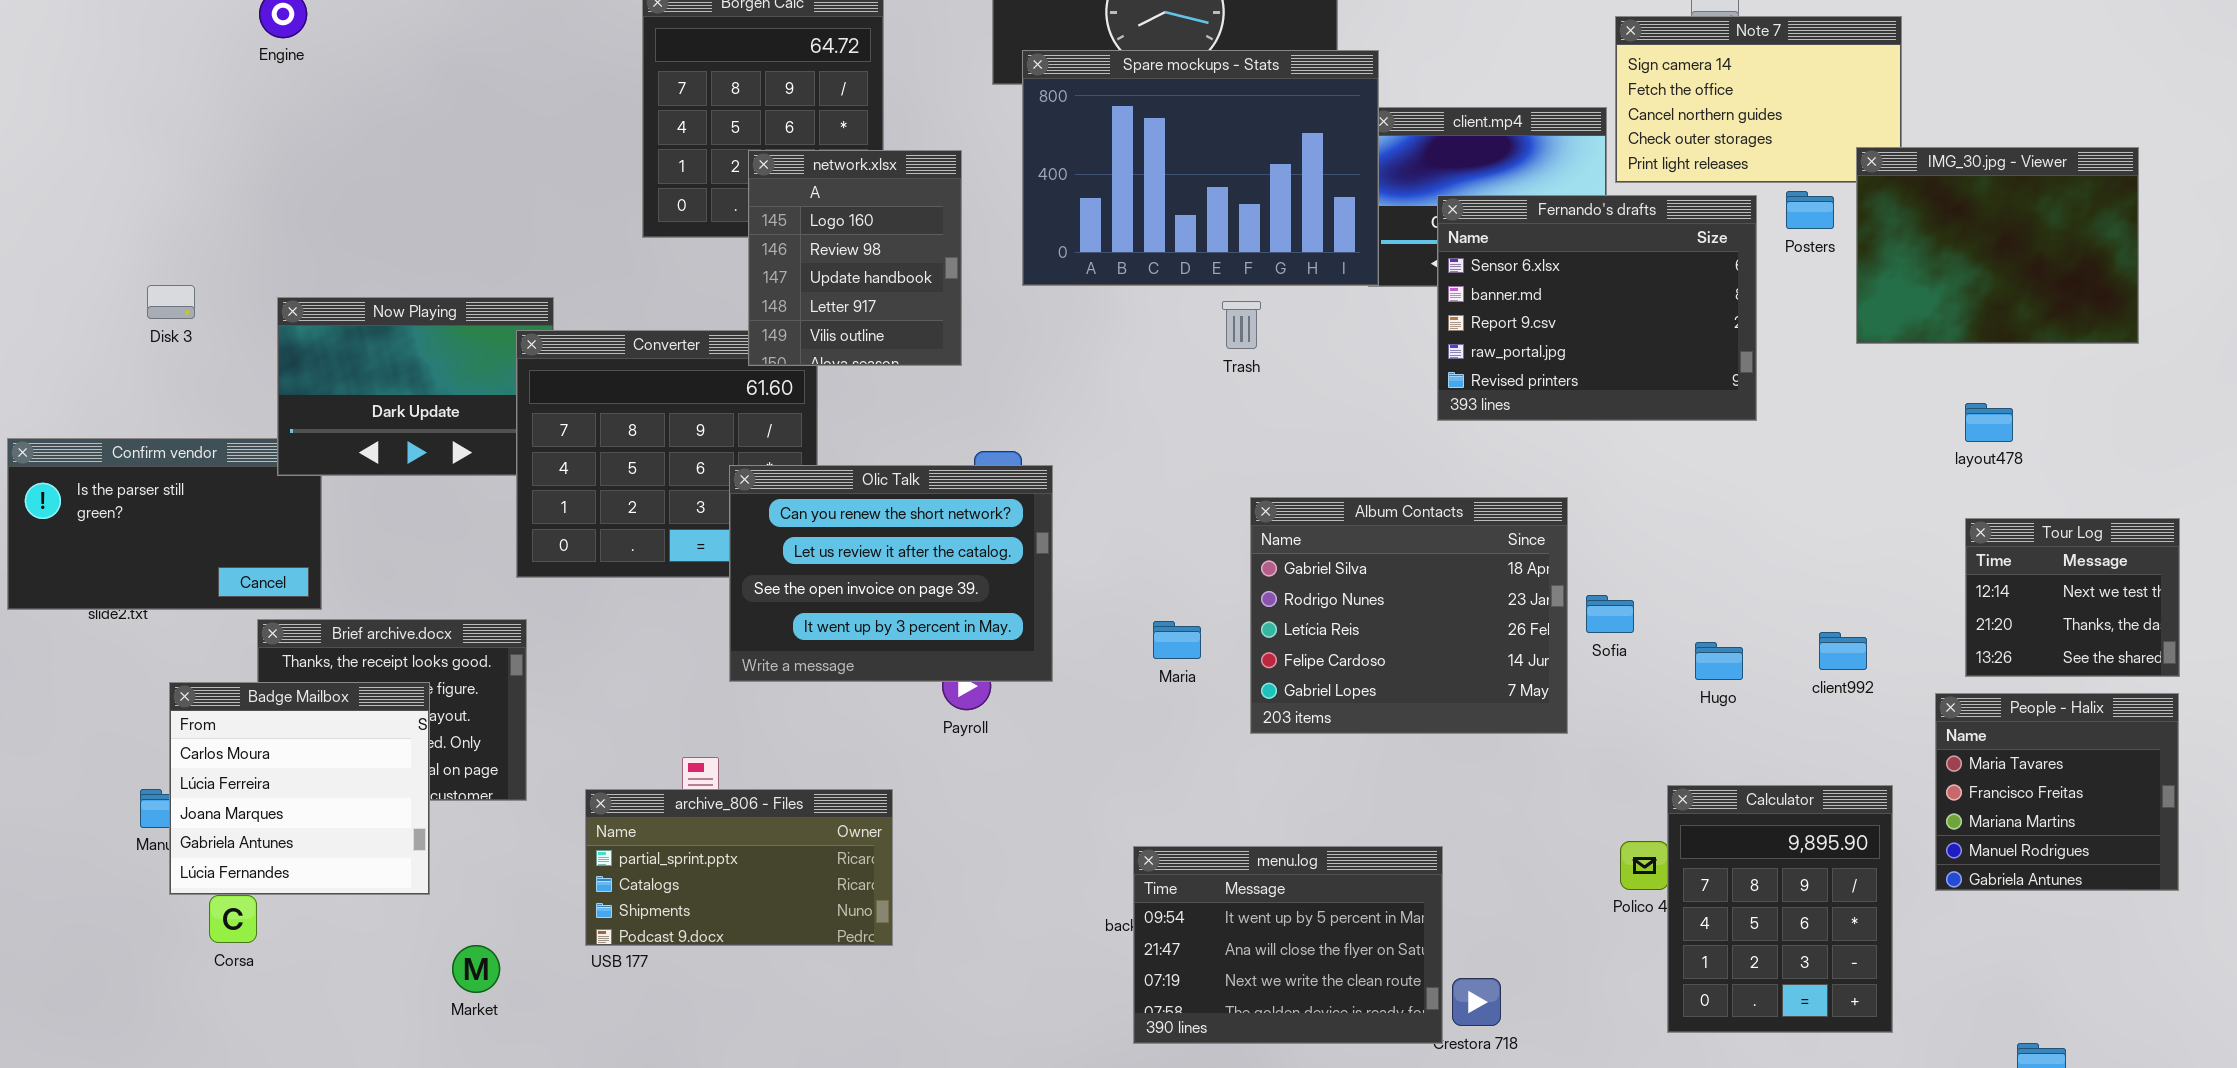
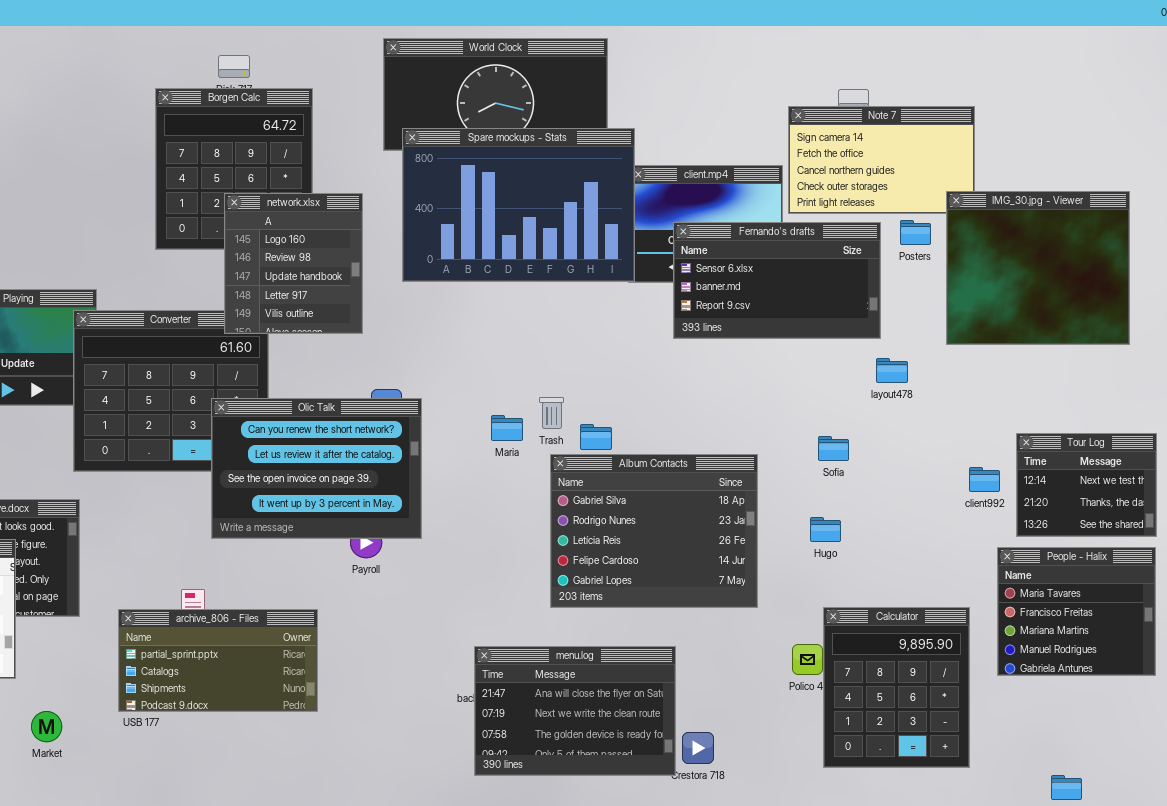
IMG_30.jpg - Viewer: [1856,147,2139,344] -> [946,191,1130,345], resized
Fernando's drafts: [1437,195,1757,421] -> [673,222,881,339], resized
Trash: [1222,301,1261,349] -> [539,397,564,429], moved
layout478: [1965,403,2013,442] -> [876,358,908,383], moved
Album Contacts: [1250,497,1568,734] -> [550,454,758,608], moved
Sofia: [1586,595,1634,633] -> [818,436,849,461], moved
Maria: [1153,621,1201,659] -> [491,415,523,441], moved
client992: [1819,632,1867,670] -> [969,467,1000,492], moved
Hugo: [1695,642,1743,680] -> [810,517,841,542], moved
menu.log: [1133,846,1443,1044] -> [474,646,676,776], scrolled down 1 row

